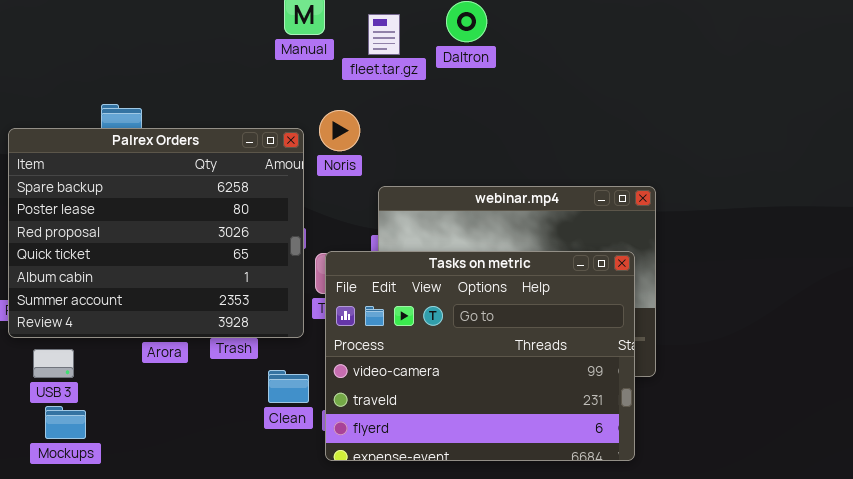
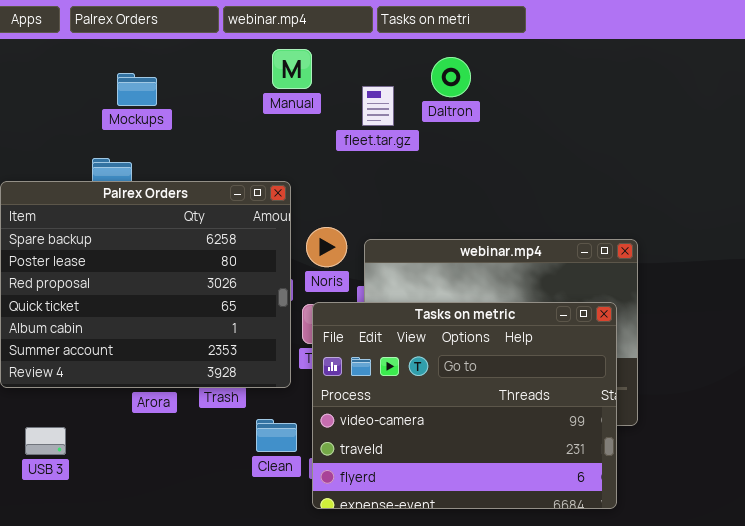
fleet.tar.gz: [368,14,400,55] -> [362,86,394,126], moved
Noris: [319,110,360,151] -> [306,227,347,267], moved
USB 3: [33,349,74,378] -> [25,427,66,455], moved
Mockups: [45,406,86,439] -> [117,73,157,106], moved

